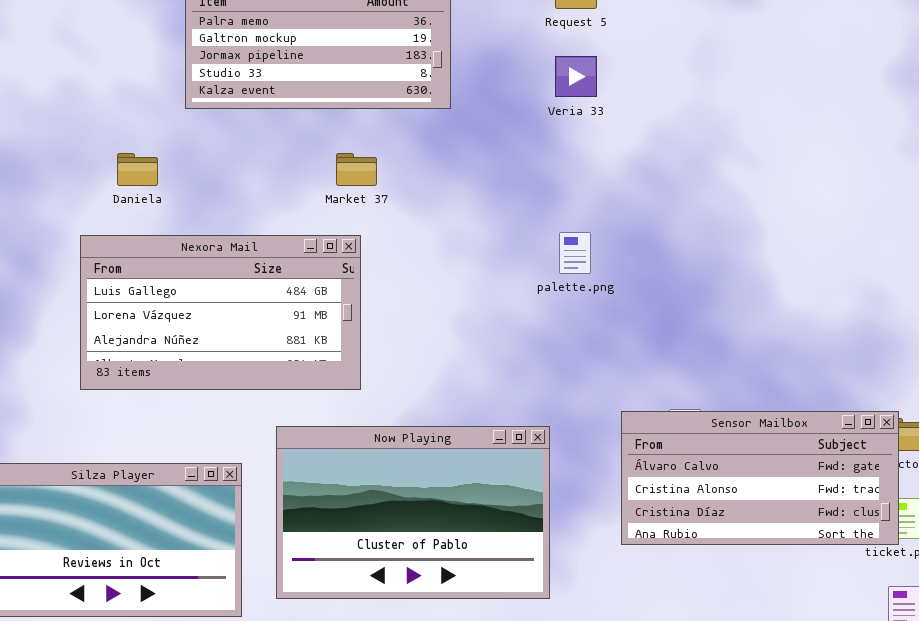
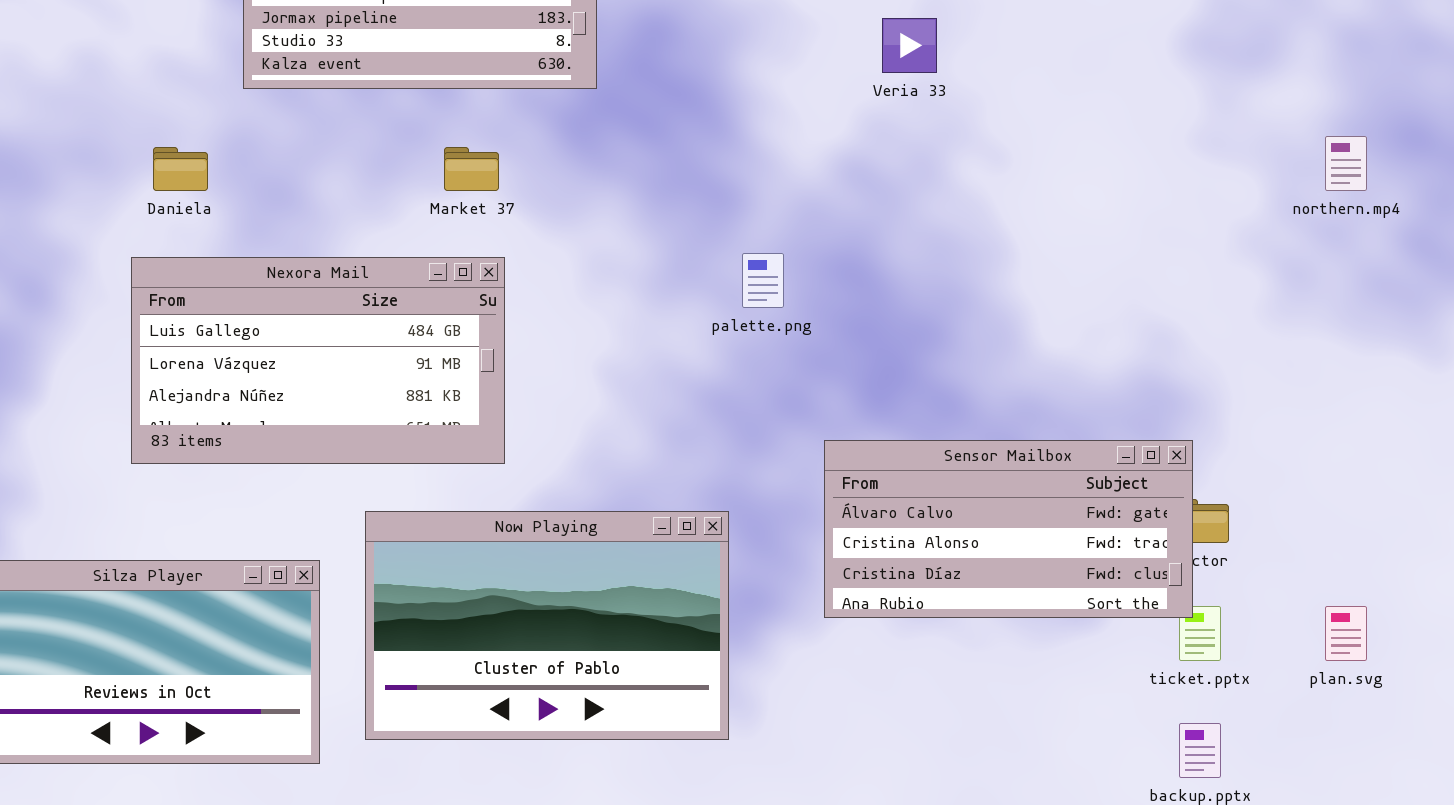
Veria 33: [555,56,597,97] -> [882,18,937,73], moved
Nexora Mail: [80,235,361,390] -> [131,257,505,464], moved
Sensor Mailbox: [621,411,899,545] -> [824,440,1193,618], moved

